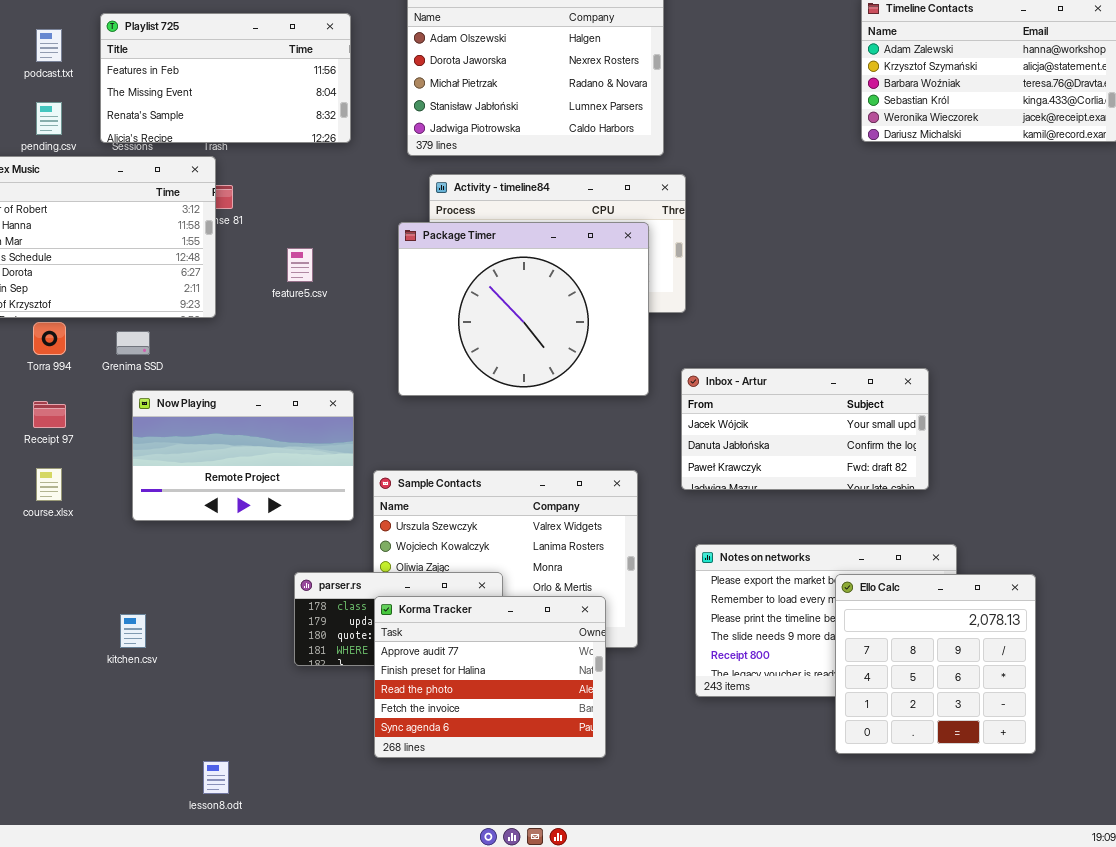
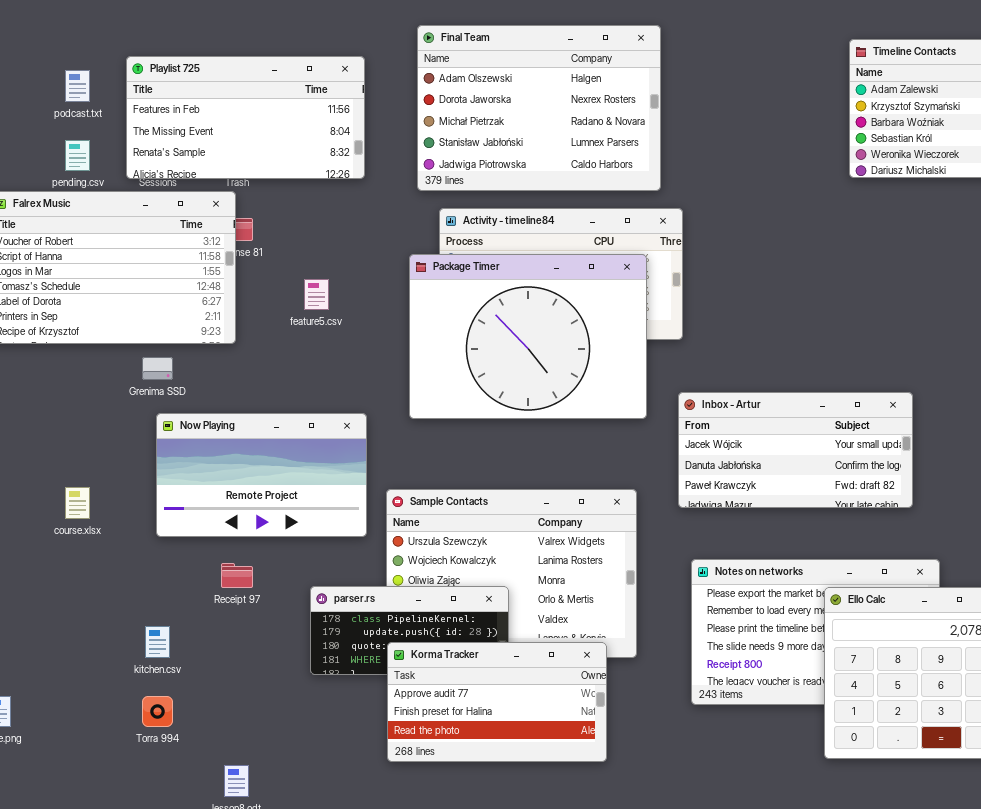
Torra 994: [33,322,66,355] -> [142,696,173,727], moved
Receipt 97: [33,401,66,428] -> [221,563,253,588], moved
Korma Tracker: [374,596,606,758] -> [387,642,607,762], resized

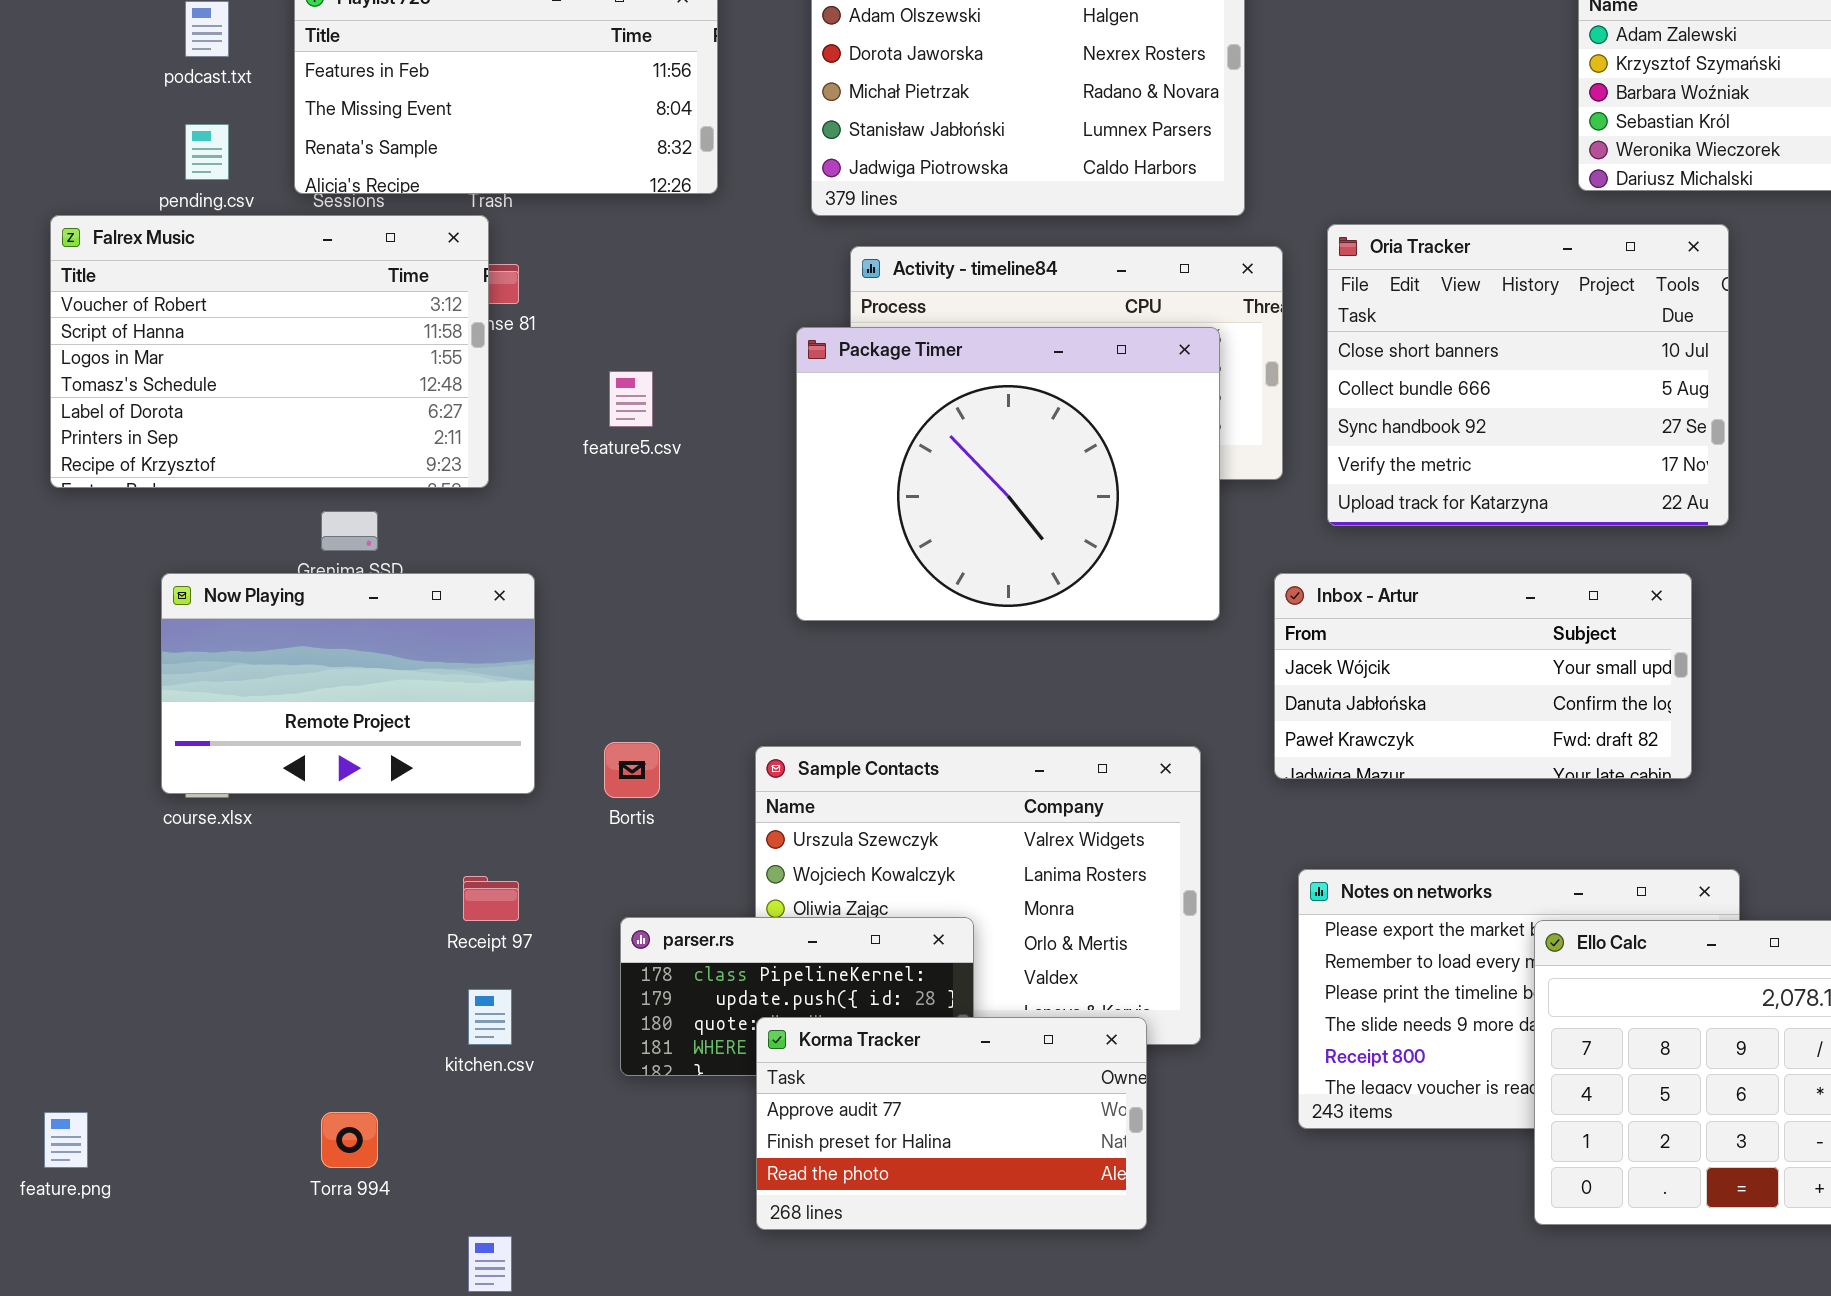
Oria Tracker: none -> [1327,224,1729,526], opened
Now Playing: [156,413,367,537] -> [161,573,535,794], moved
kitchen.csv: [145,626,170,658] -> [468,989,512,1045], moved

